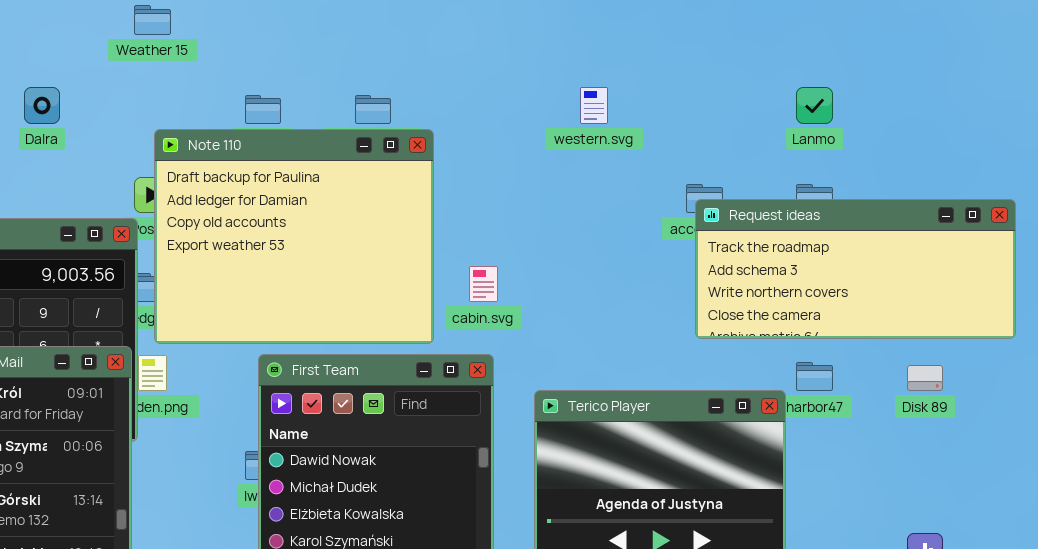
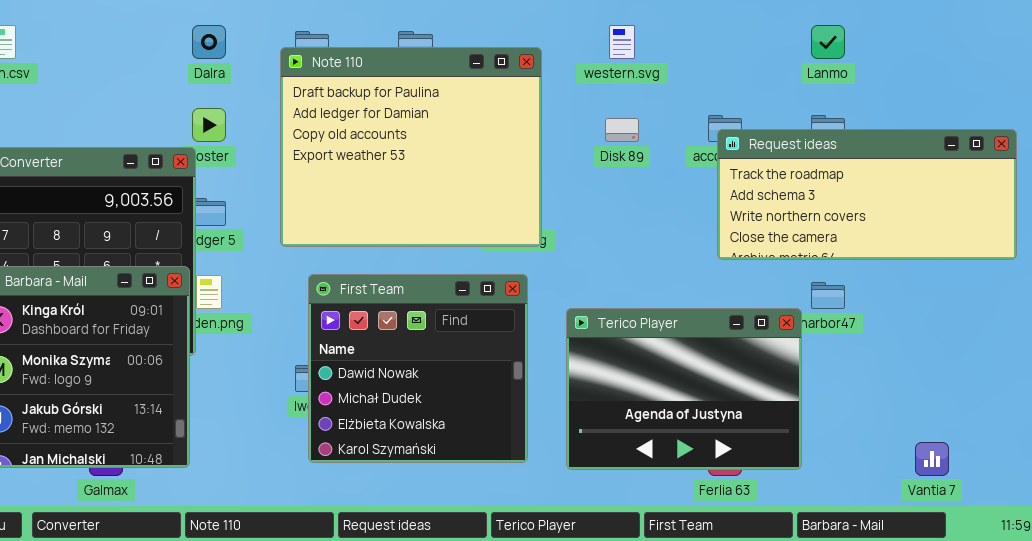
Dalra: [24,87,60,124] -> [192,25,226,59], moved
Note 110: [154,129,434,344] -> [280,47,542,247], moved
Disk 89: [907,365,943,391] -> [605,118,639,142], moved

